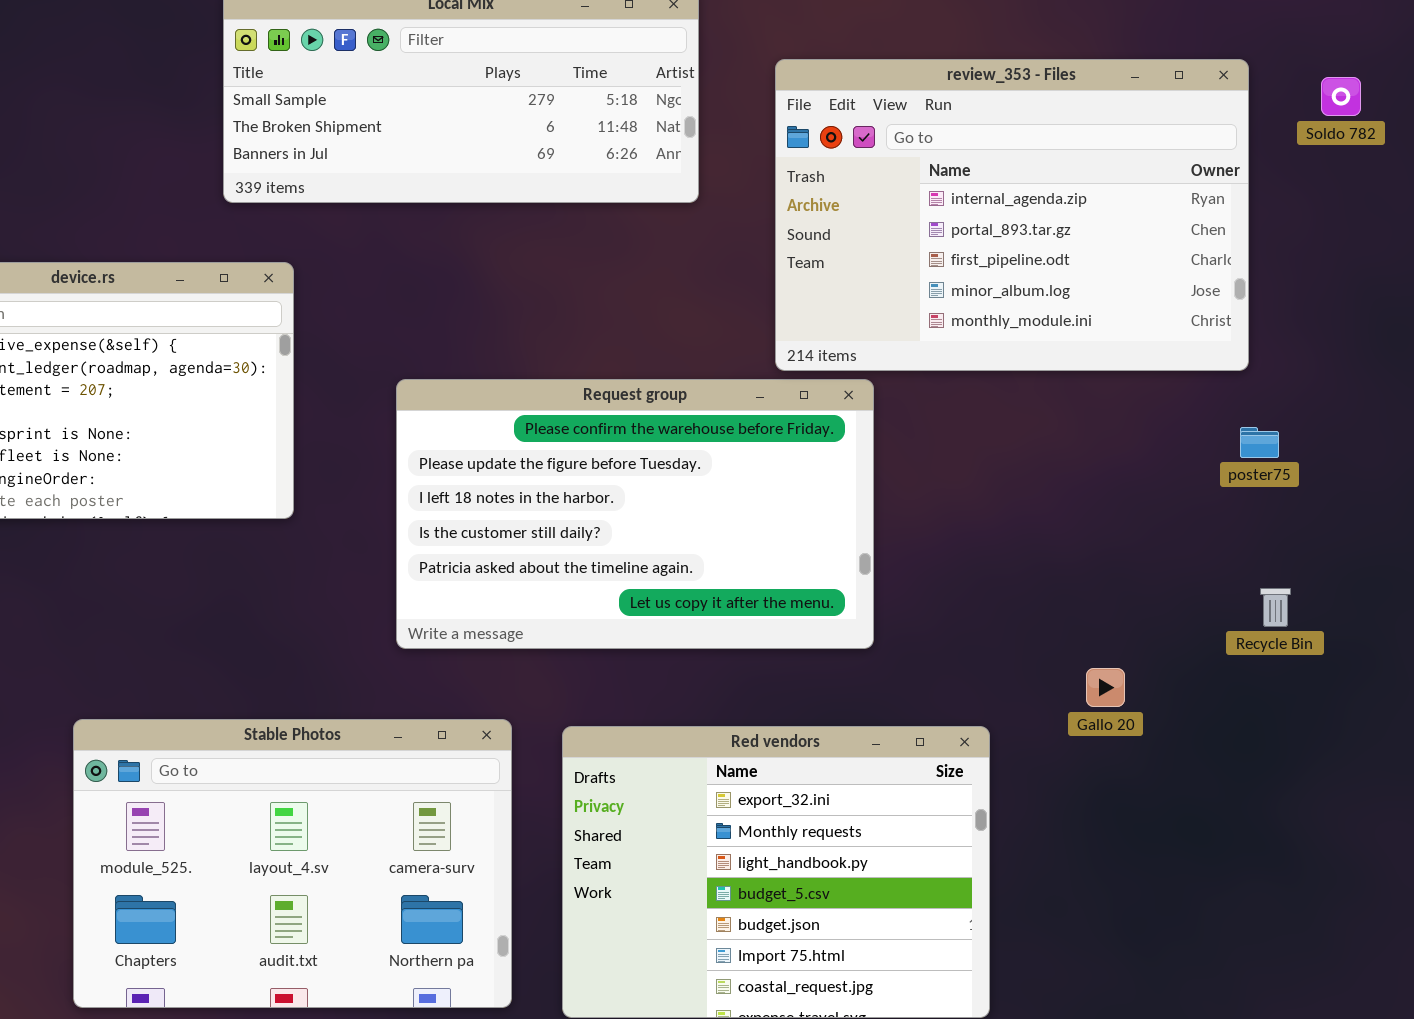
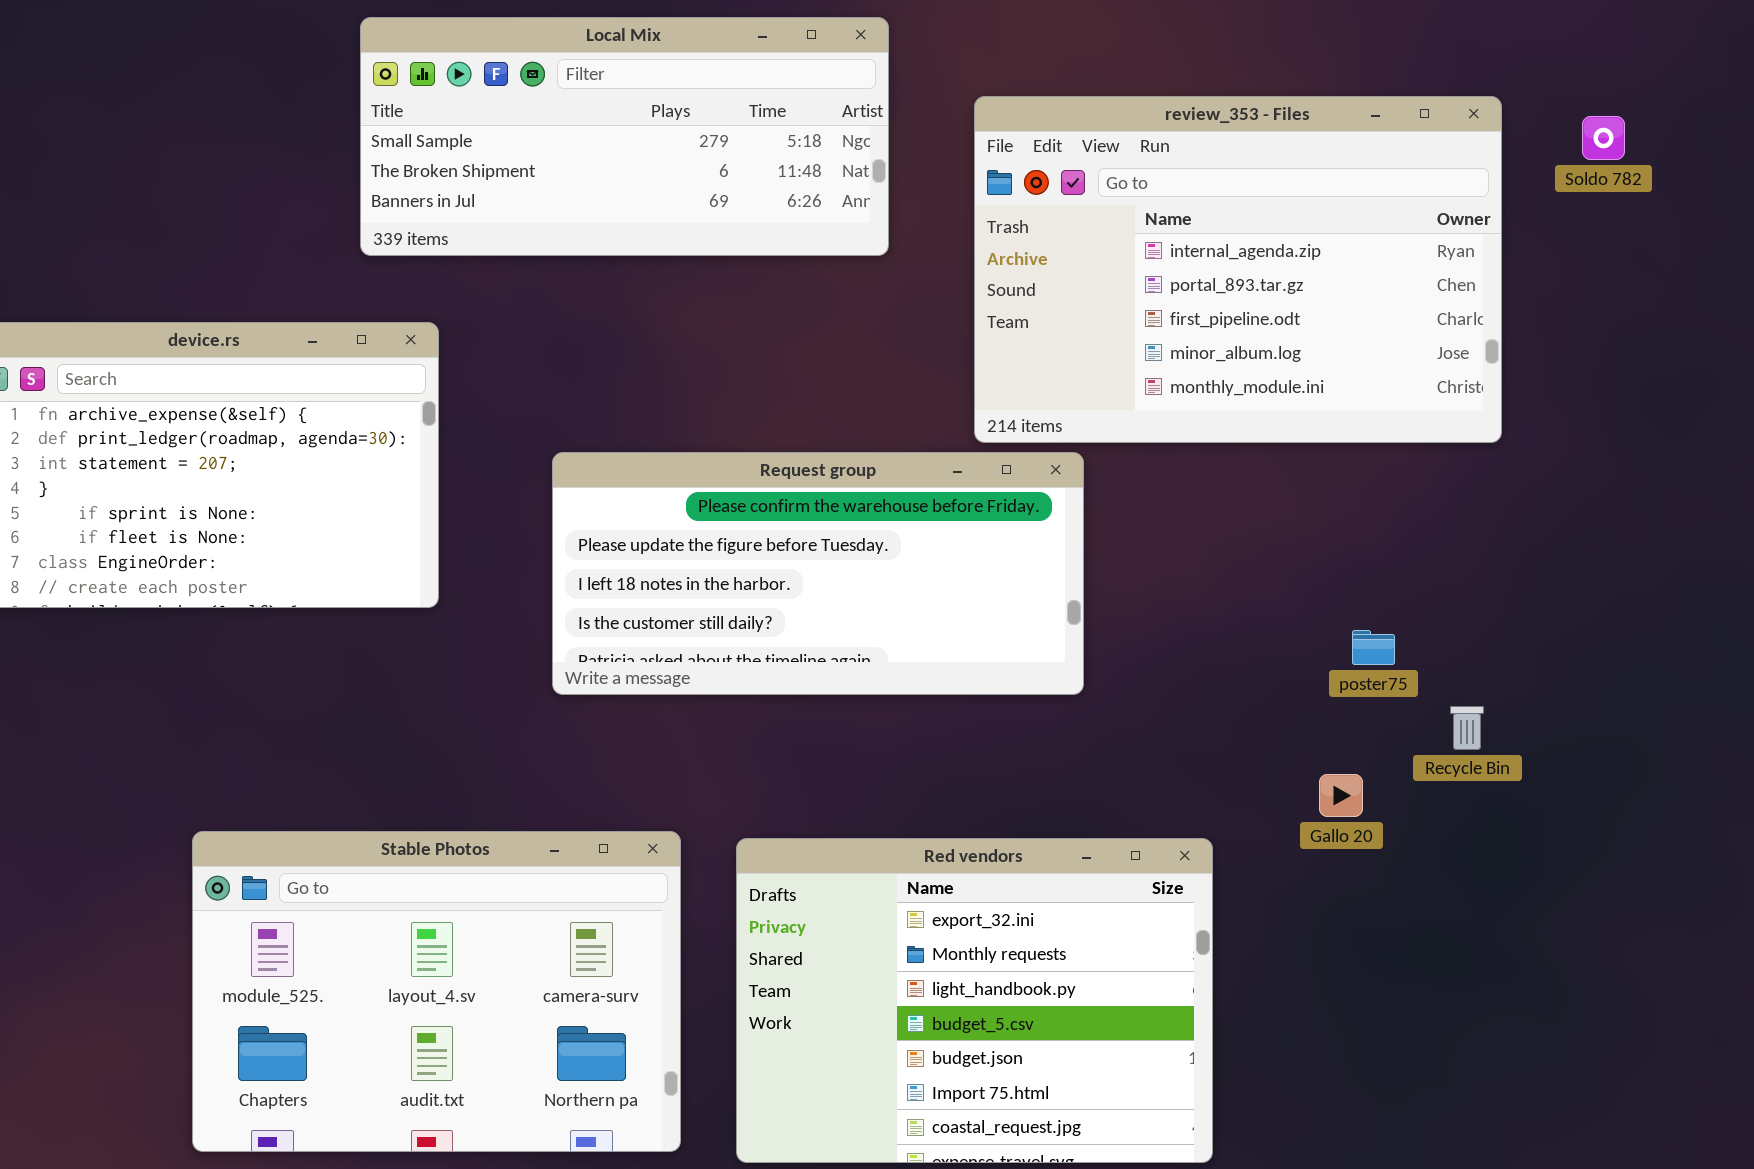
Request group: [396,379,874,649] -> [552,452,1084,695], resized
poster75: [1240,427,1279,458] -> [1352,630,1395,665], moved
Recycle Bin: [1260,588,1291,627] -> [1450,706,1484,750], moved

